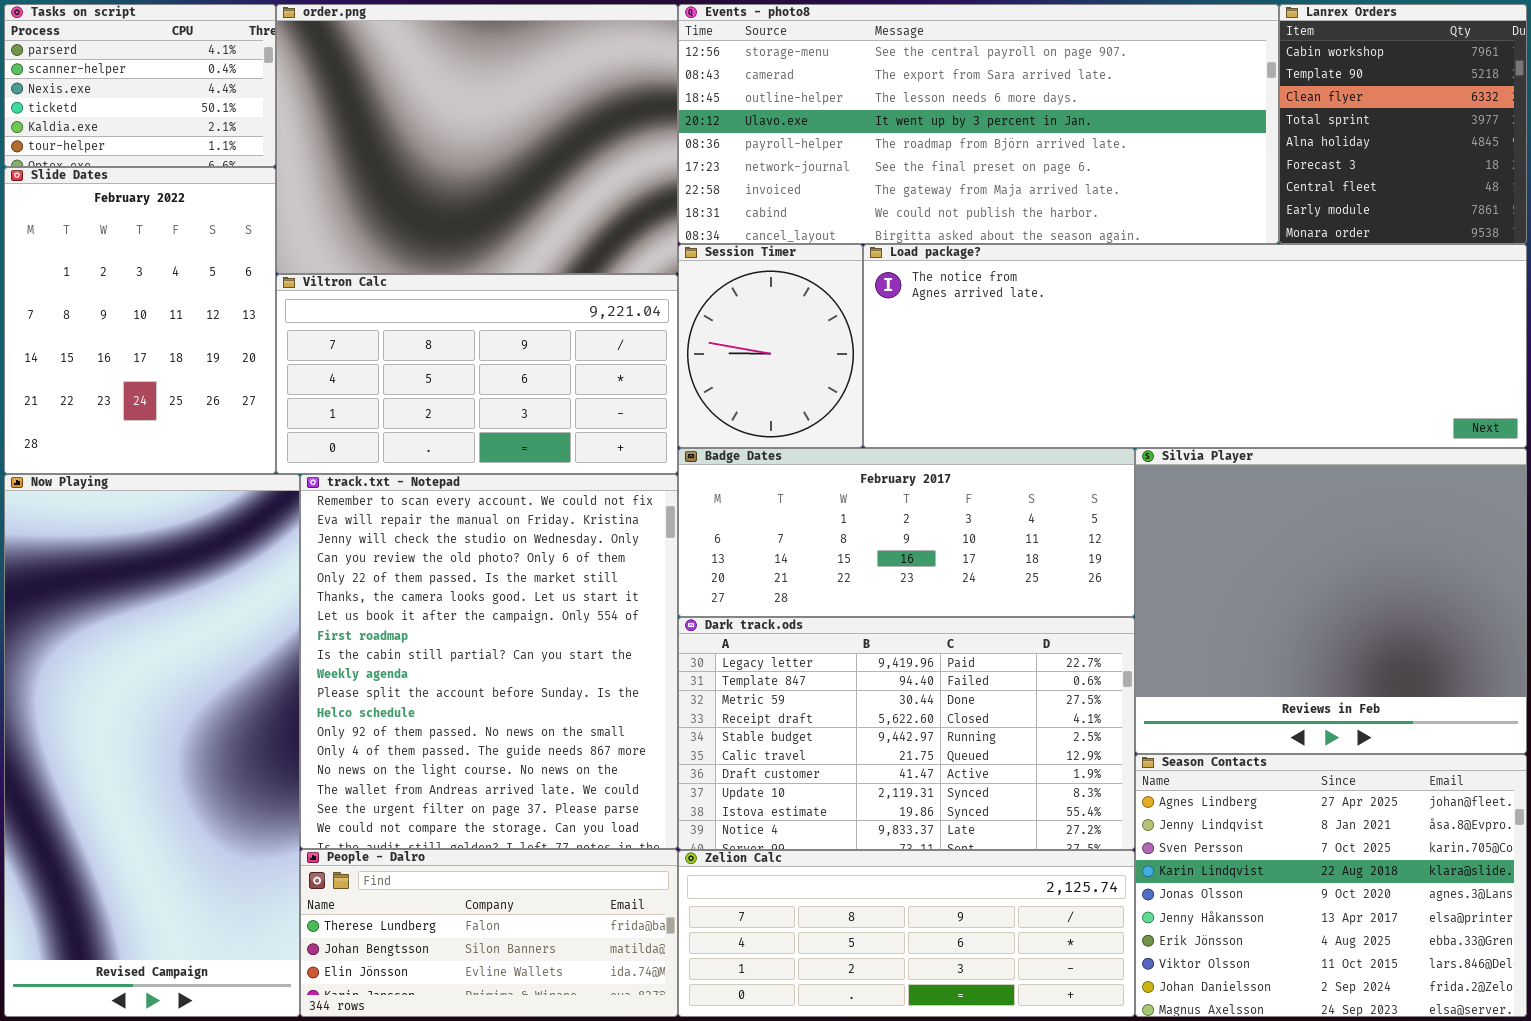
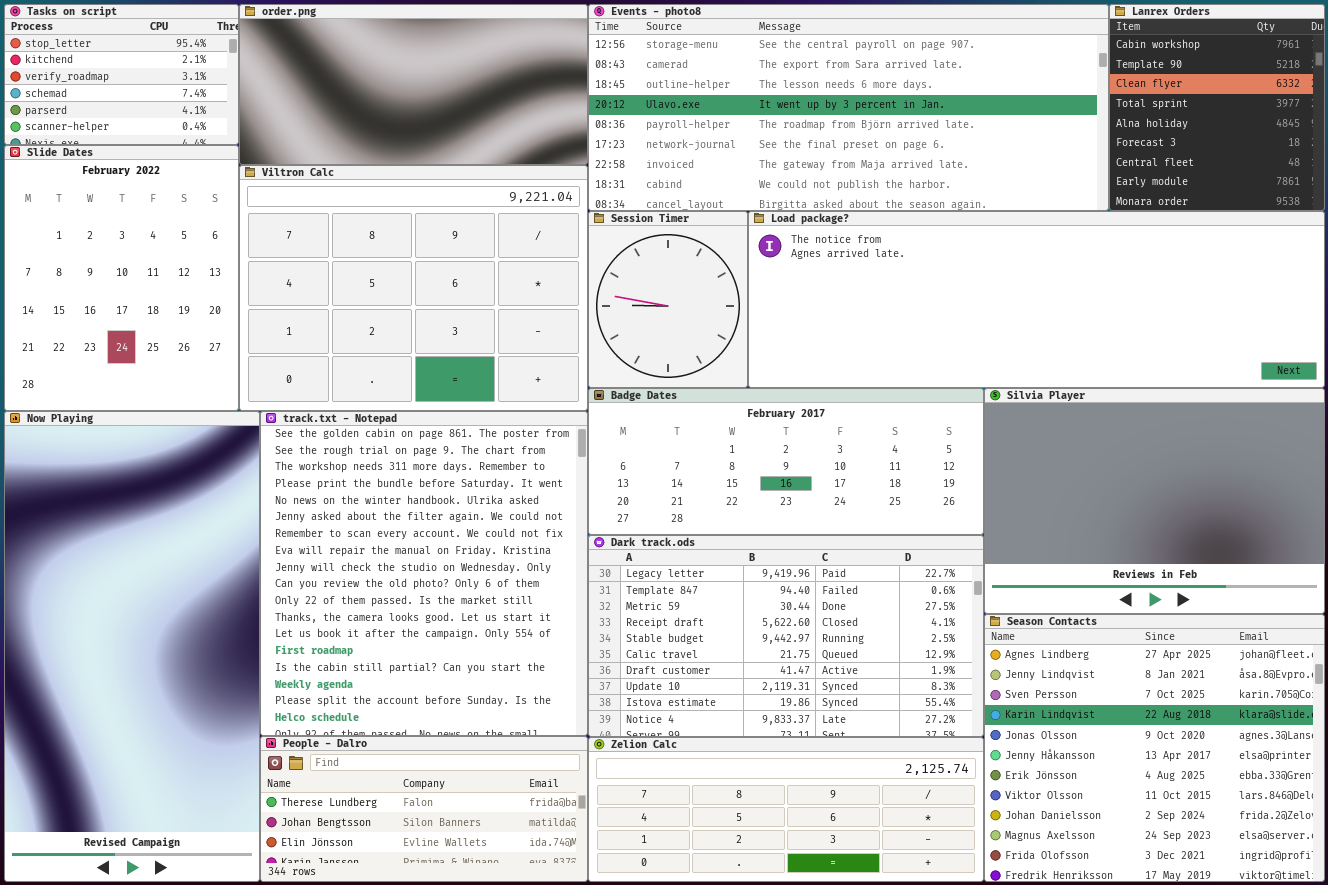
Tasks on script: [4,4,276,167] -> [4,4,239,145], scrolled up 4 rows
order.png: [276,4,678,274] -> [239,4,588,165], resized
Viltron Calc: [276,274,678,474] -> [239,165,588,411], resized
Silvia Player: [1135,448,1527,754] -> [984,388,1325,614], resized
track.txt - Notepad: [300,474,678,849] -> [260,411,588,736], scrolled up 6 rows
Season Contacts: [1135,754,1527,1017] -> [984,614,1325,882], resized

